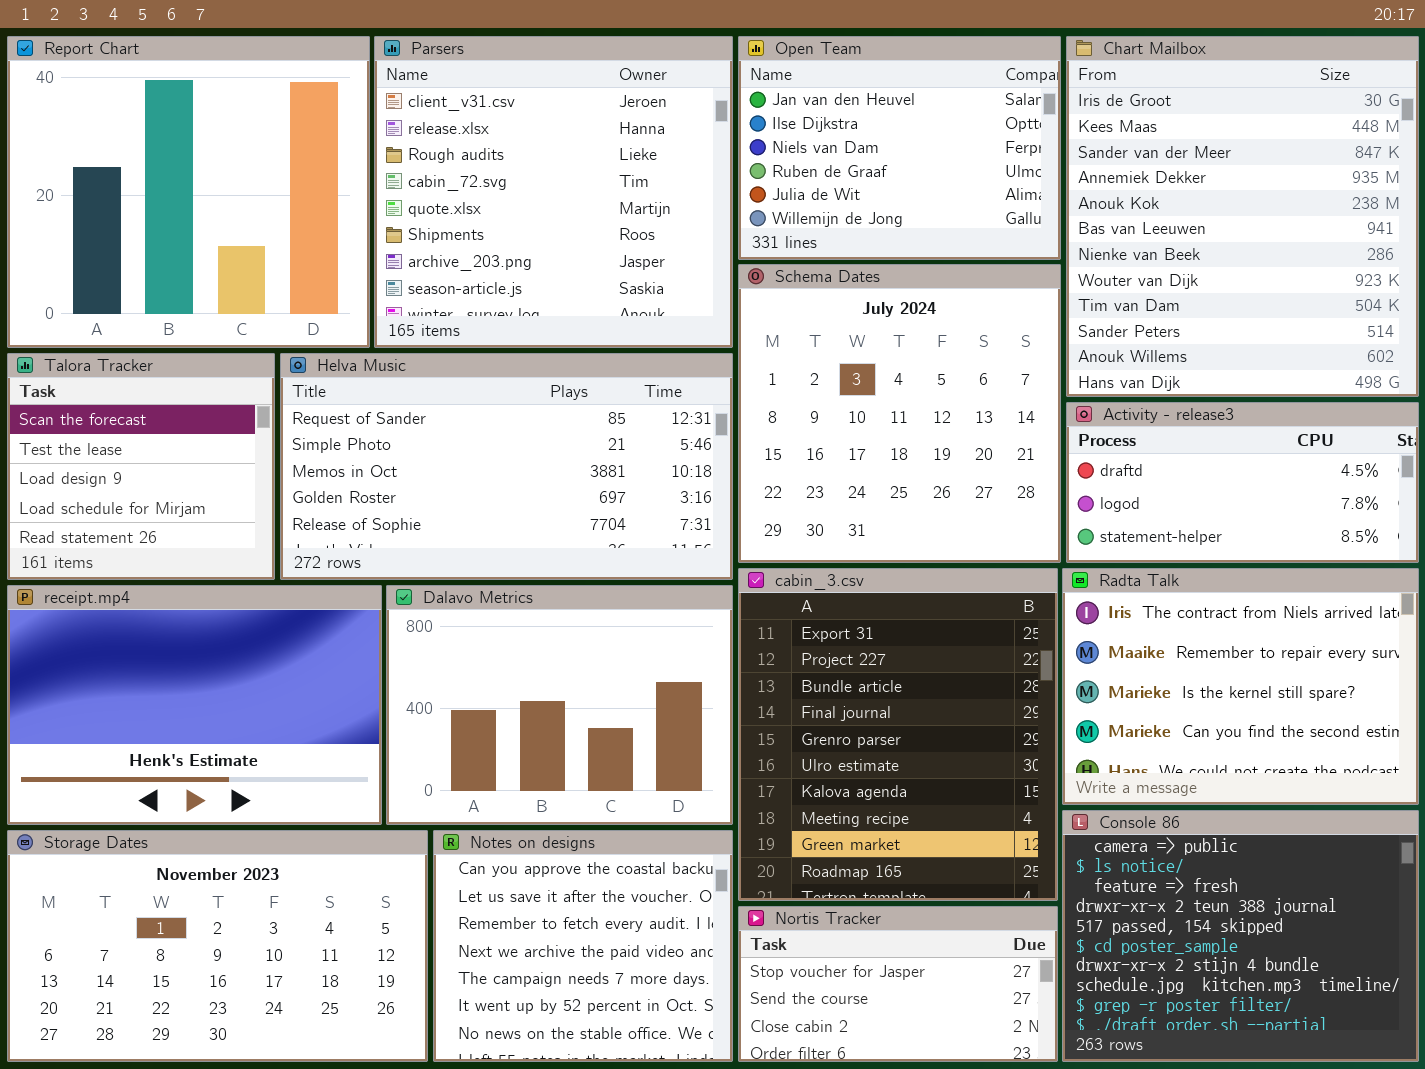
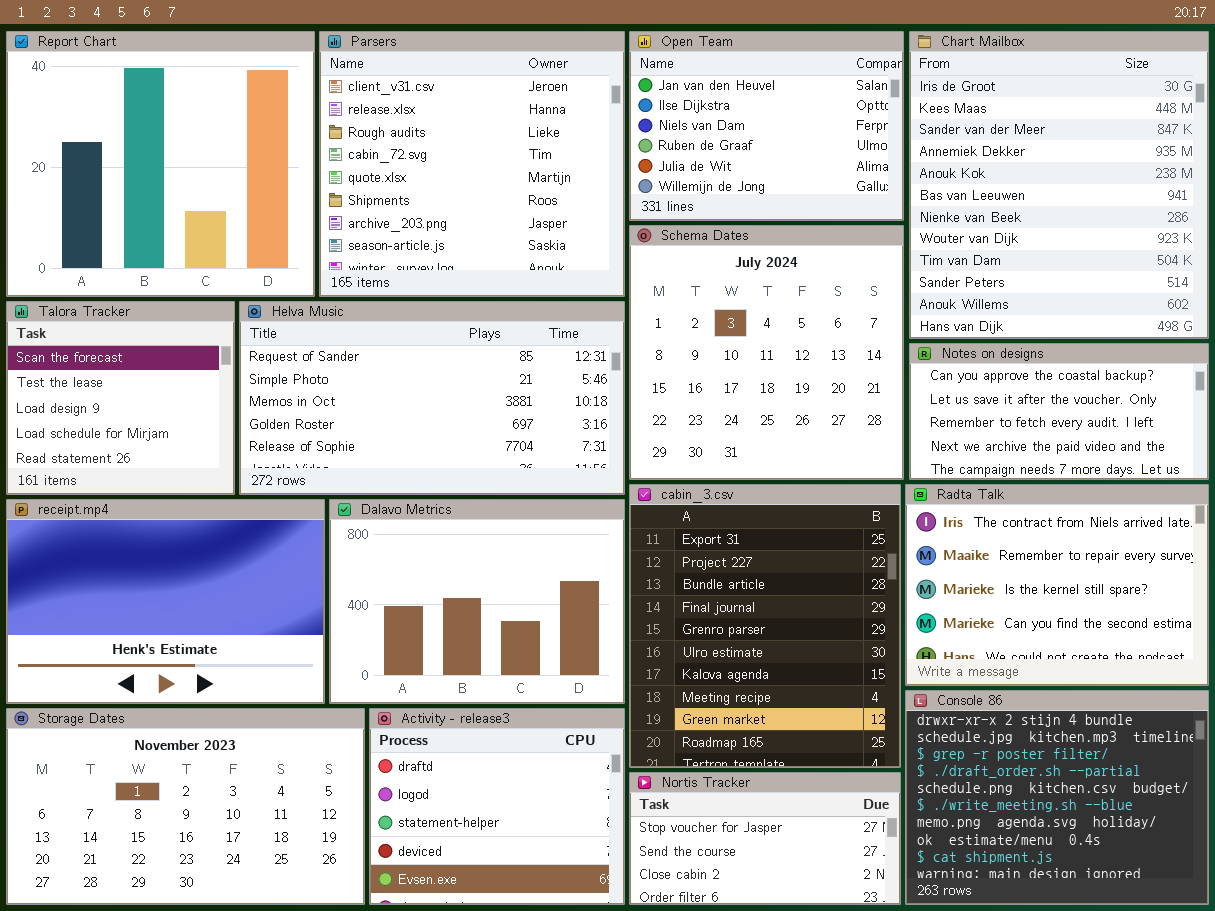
Activity - release3: [1066,402,1419,563] -> [369,708,625,905], moved, resized
Console 86: [1062,810,1419,1062] -> [905,690,1209,905], scrolled down 6 rows
Notes on designs: [433,830,733,1062] -> [909,343,1209,480], moved, resized

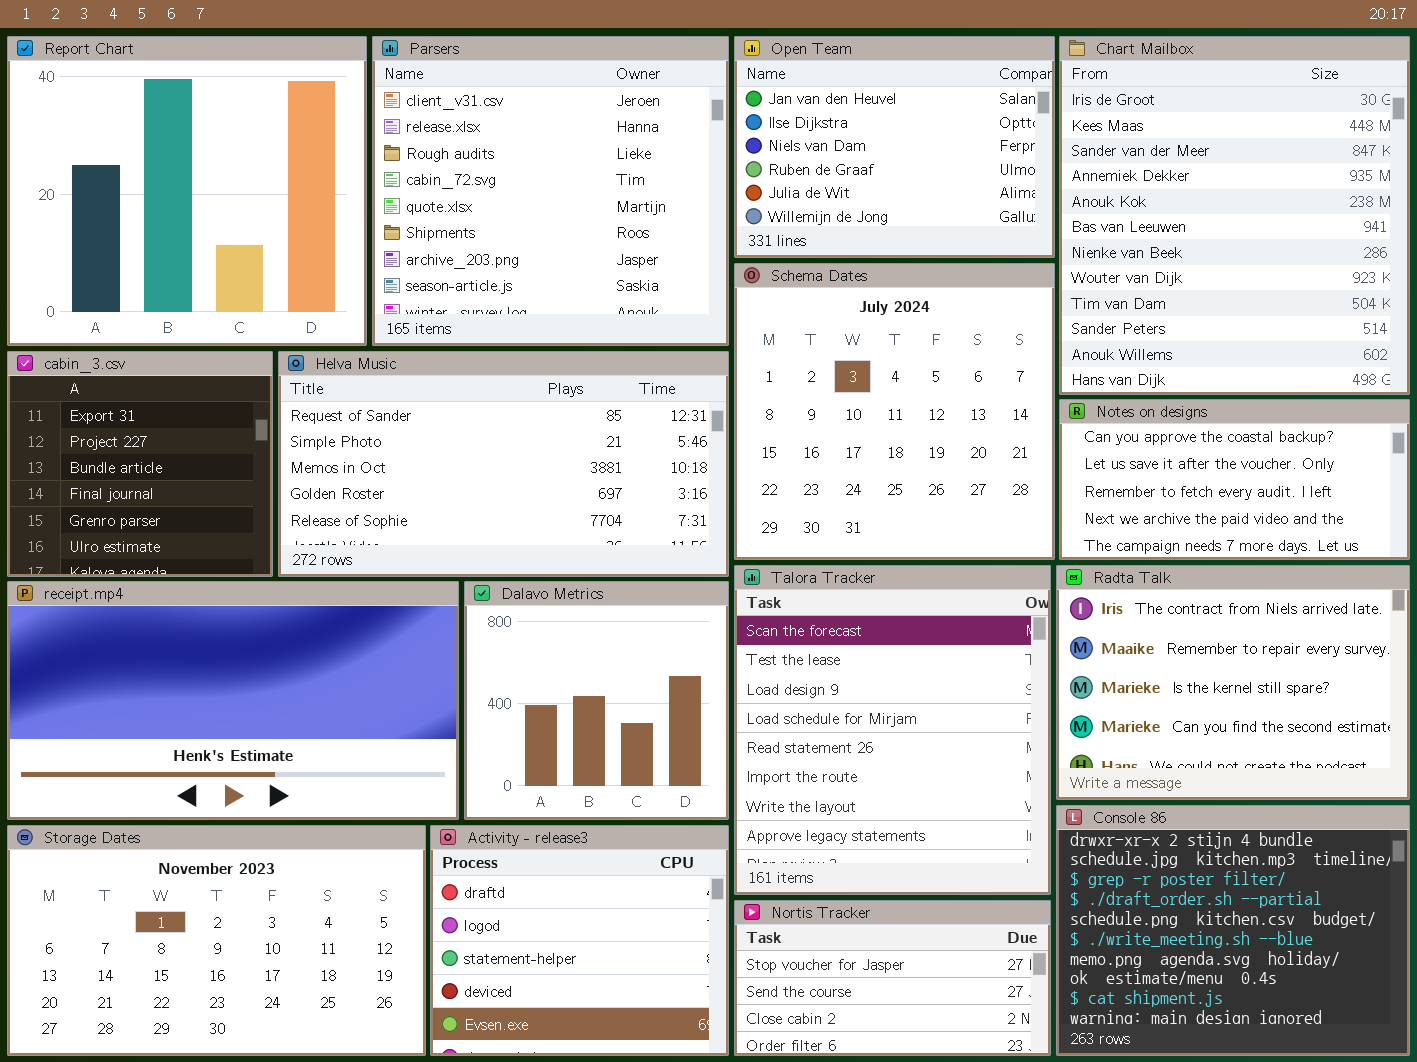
Talora Tracker: [6,301,235,495] -> [734,565,1051,895], moved, resized
cabin_3.csv: [629,484,901,768] -> [7,351,273,577], moved, resized
receipt.mp4: [6,499,325,704] -> [7,581,459,820], resized
Dalavo Metrics: [329,499,625,704] -> [464,581,729,820], resized

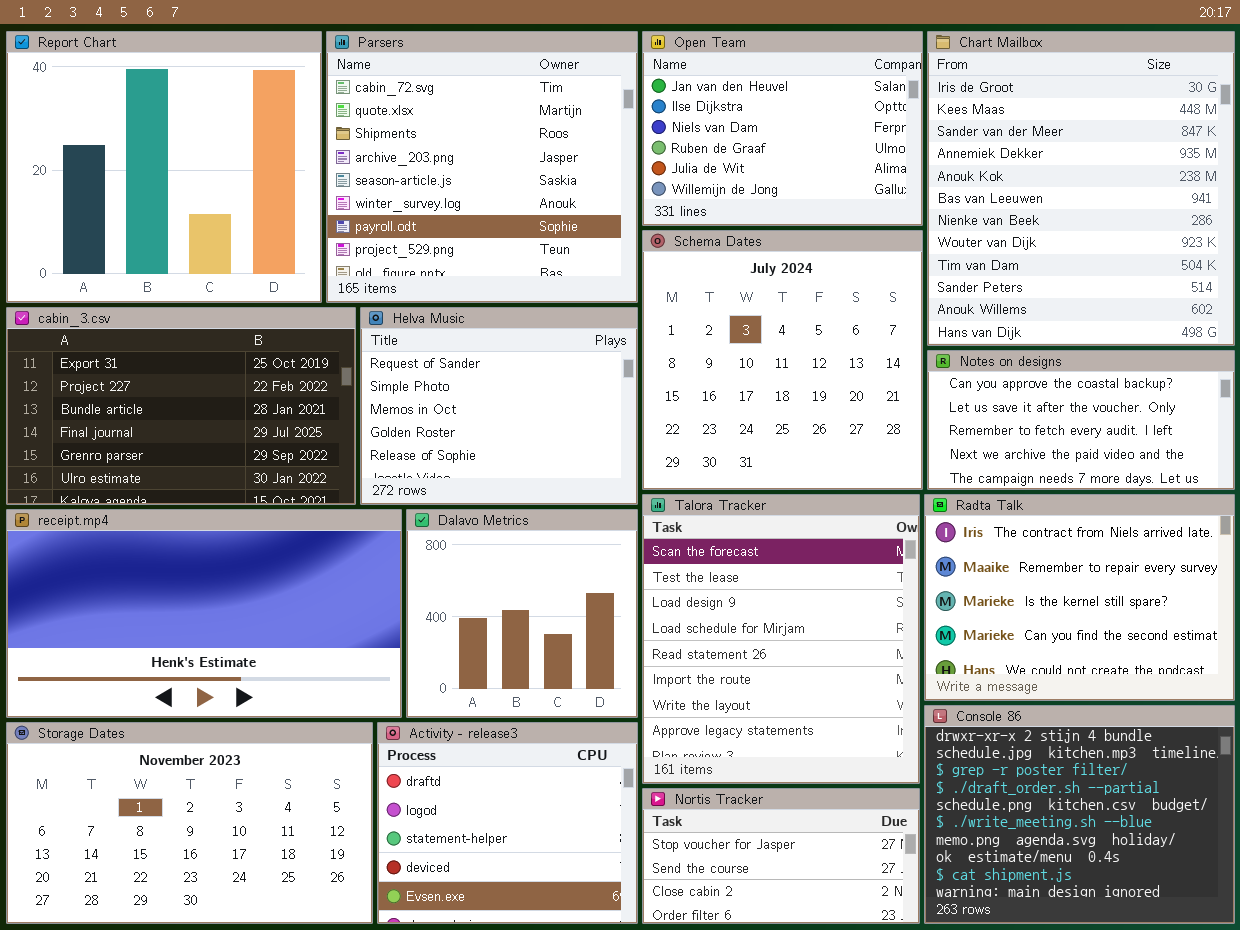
Parsers: [372,36,729,346] -> [326,31,638,303], scrolled down 3 rows
cabin_3.csv: [7,351,273,577] -> [6,307,356,505], resized
Helva Music: [278,351,729,577] -> [360,307,638,505], resized

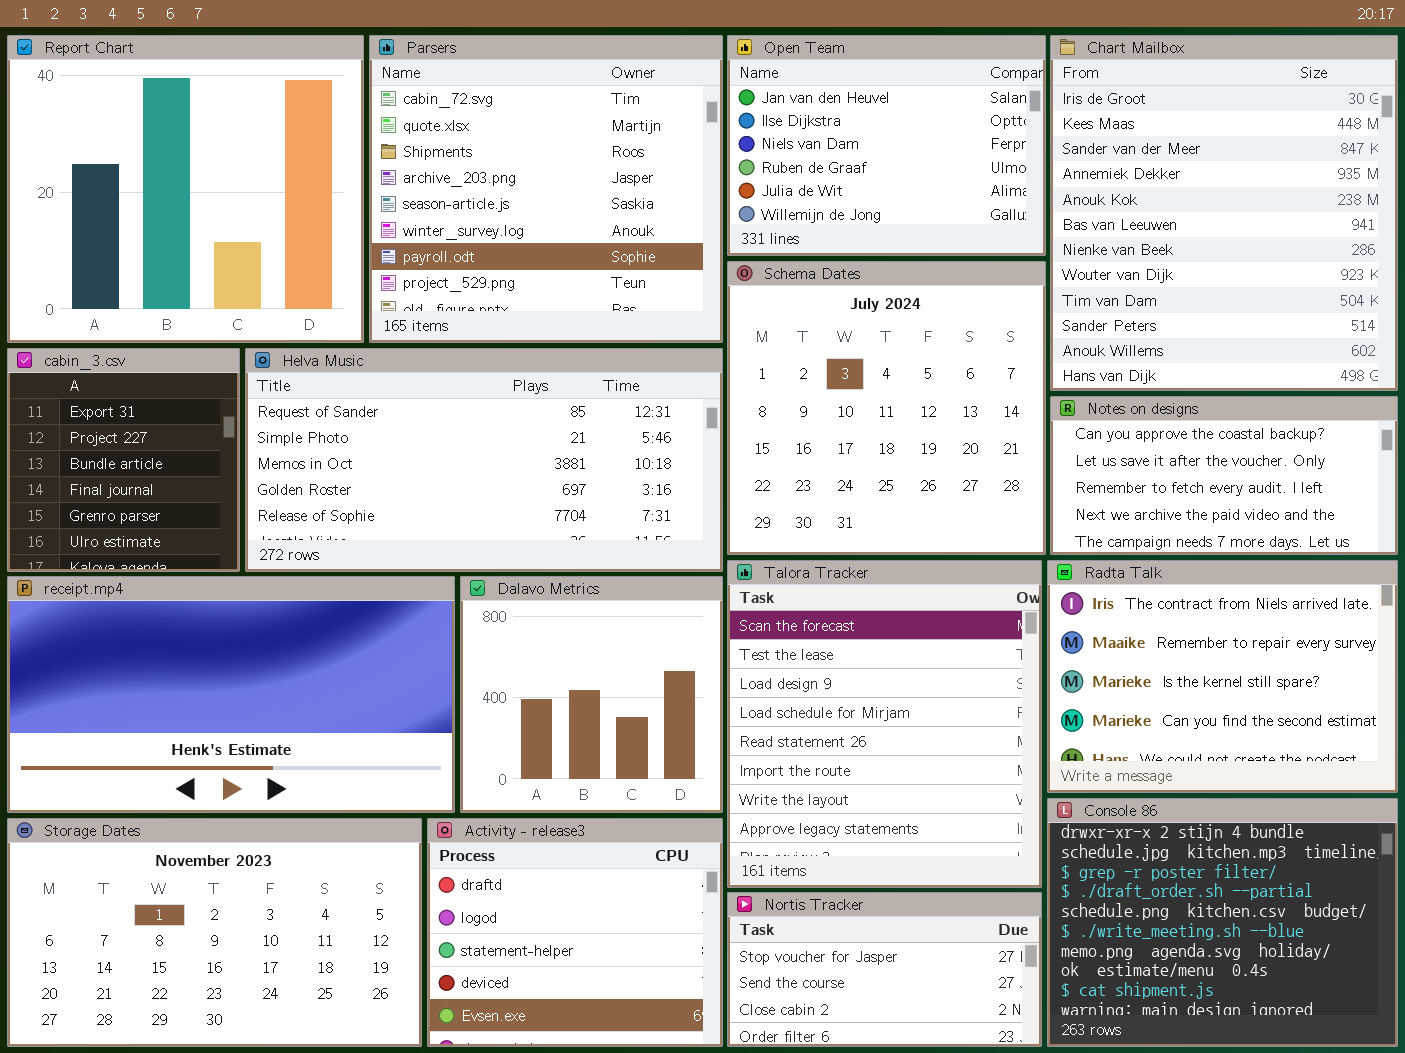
cabin_3.csv: [6,307,356,505] -> [7,348,240,572], resized
Helva Music: [360,307,638,505] -> [245,348,723,572], resized

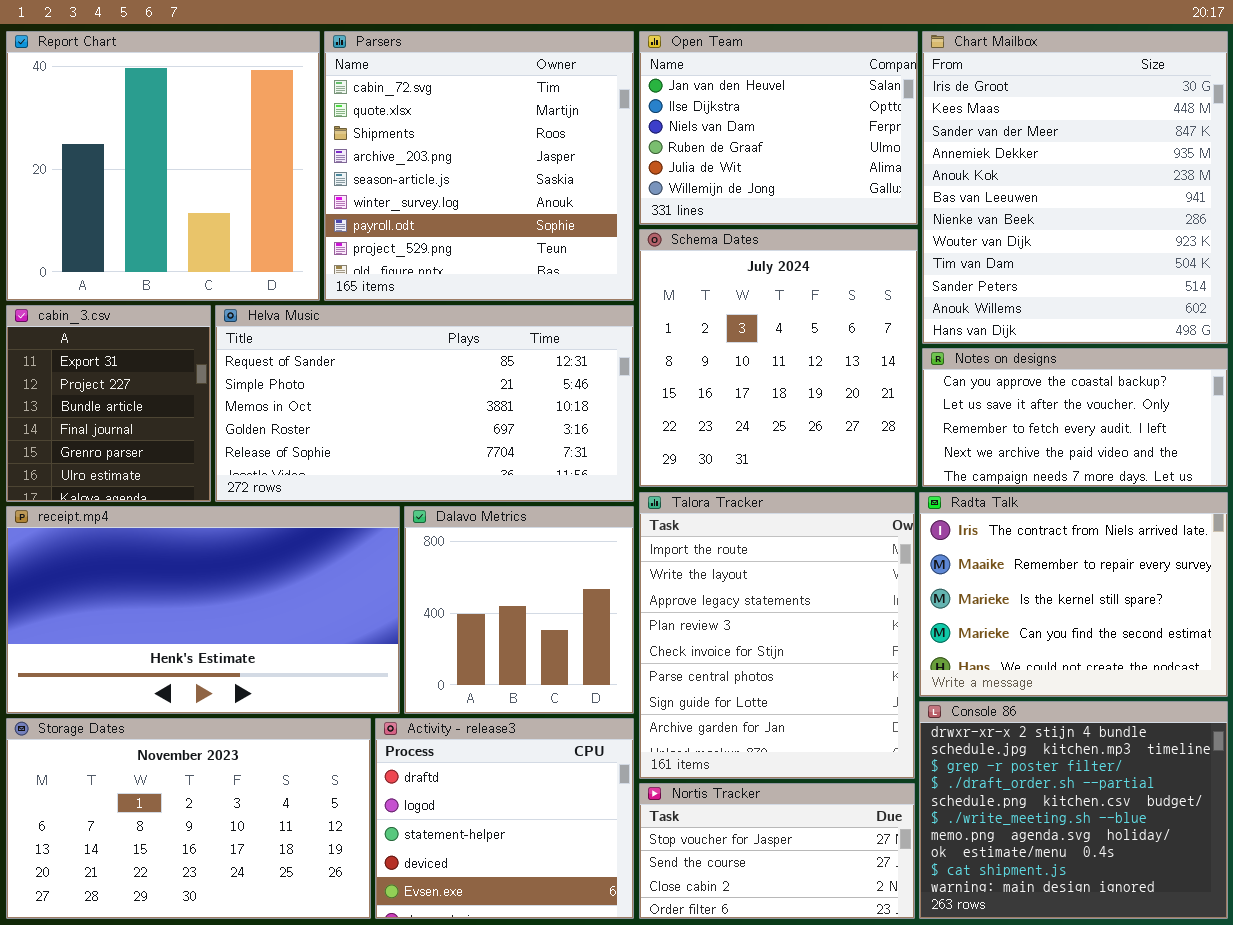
Talora Tracker: [727,560,1042,888] -> [639,492,915,779], scrolled down 5 rows

